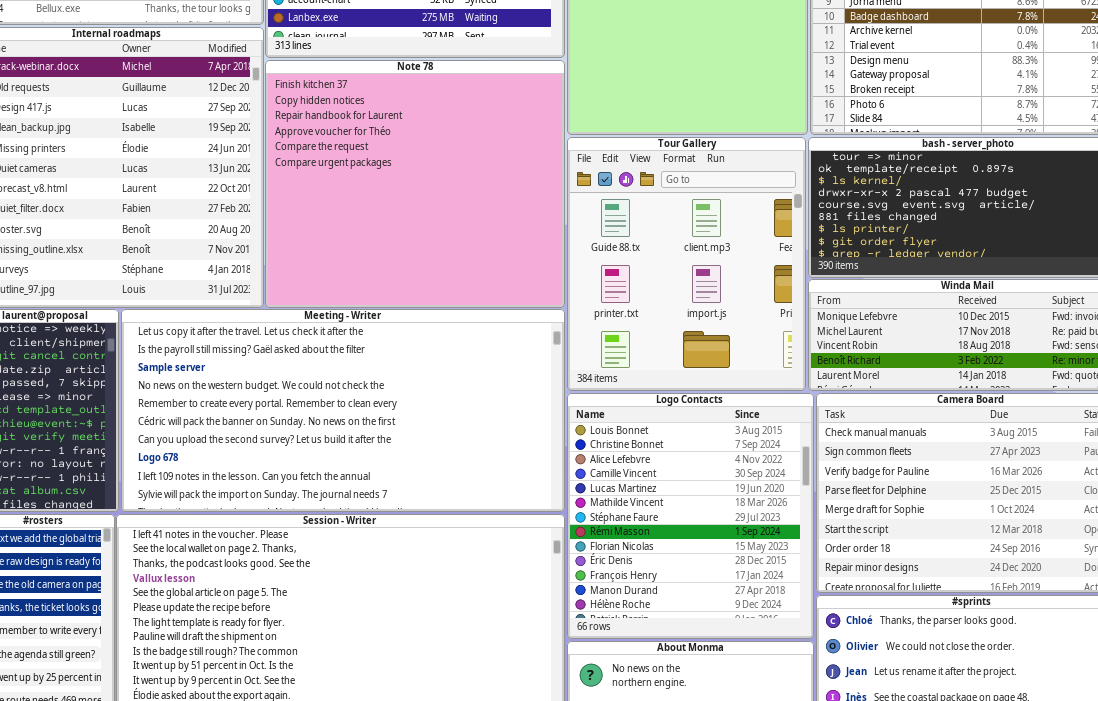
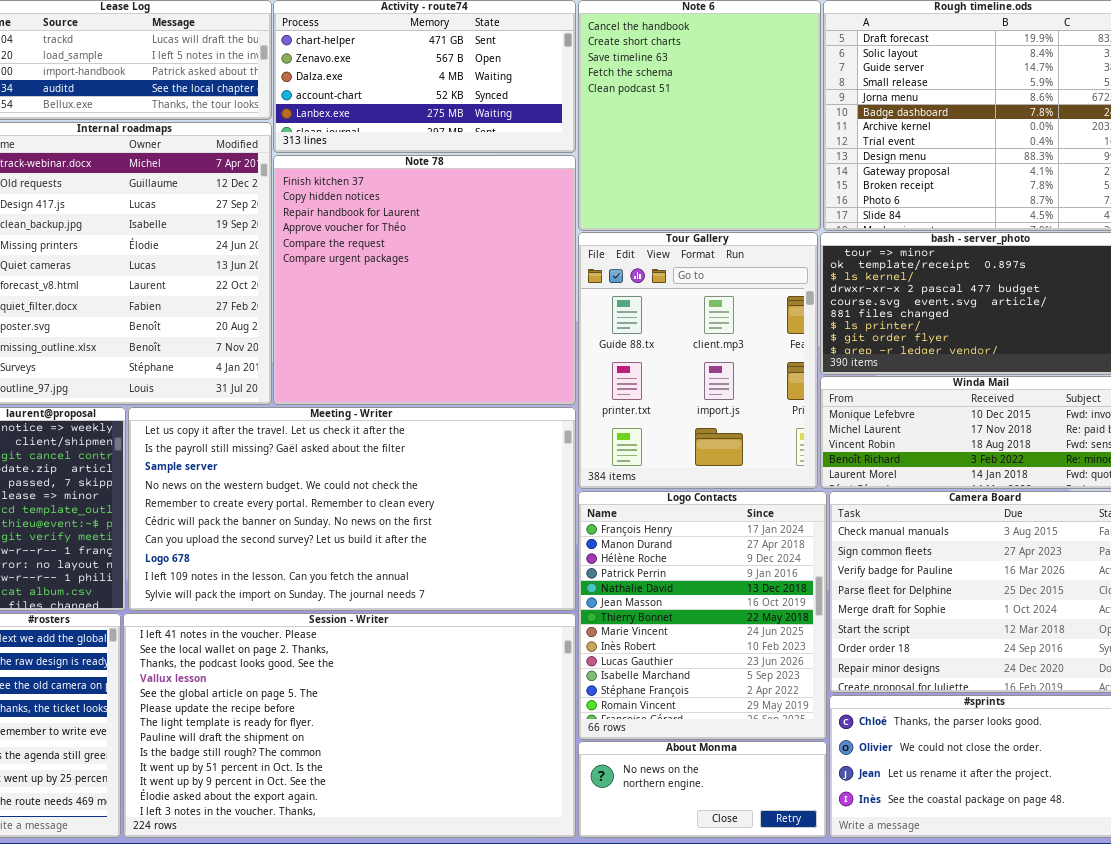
Logo Contacts: [567,393,814,639] -> [578,491,827,740], scrolled down 10 rows

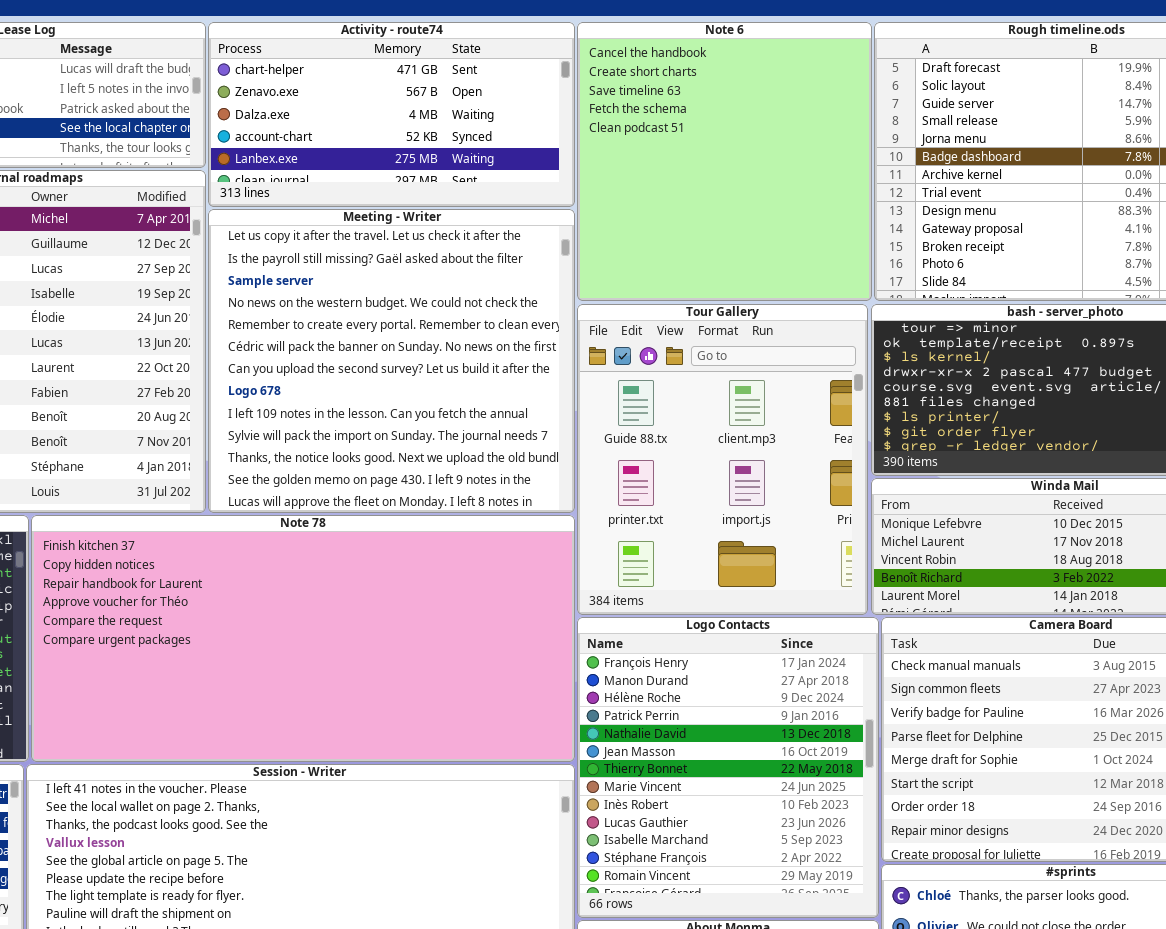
Note 78: [273,155,576,405] -> [31,515,575,762], moved, resized
Meeting - Writer: [128,407,576,611] -> [208,209,575,513], moved, resized

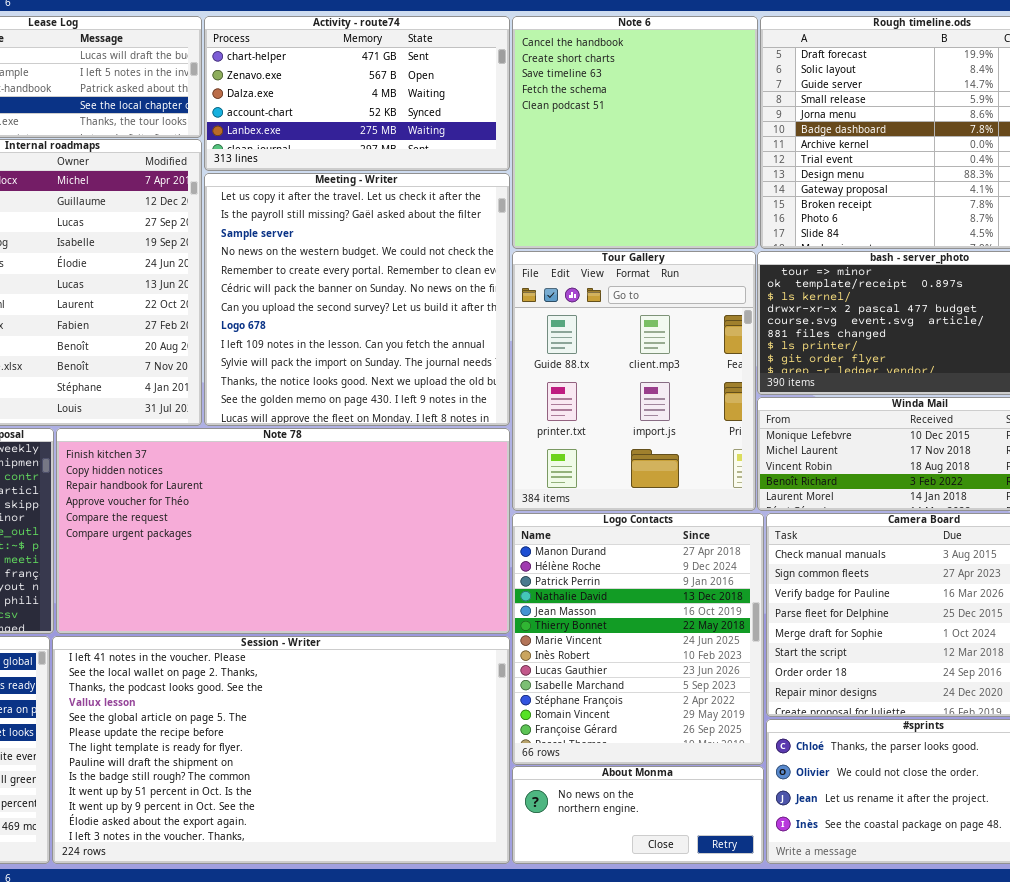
Logo Contacts: [577,617,879,918] -> [512,513,764,765], scrolled down 1 row

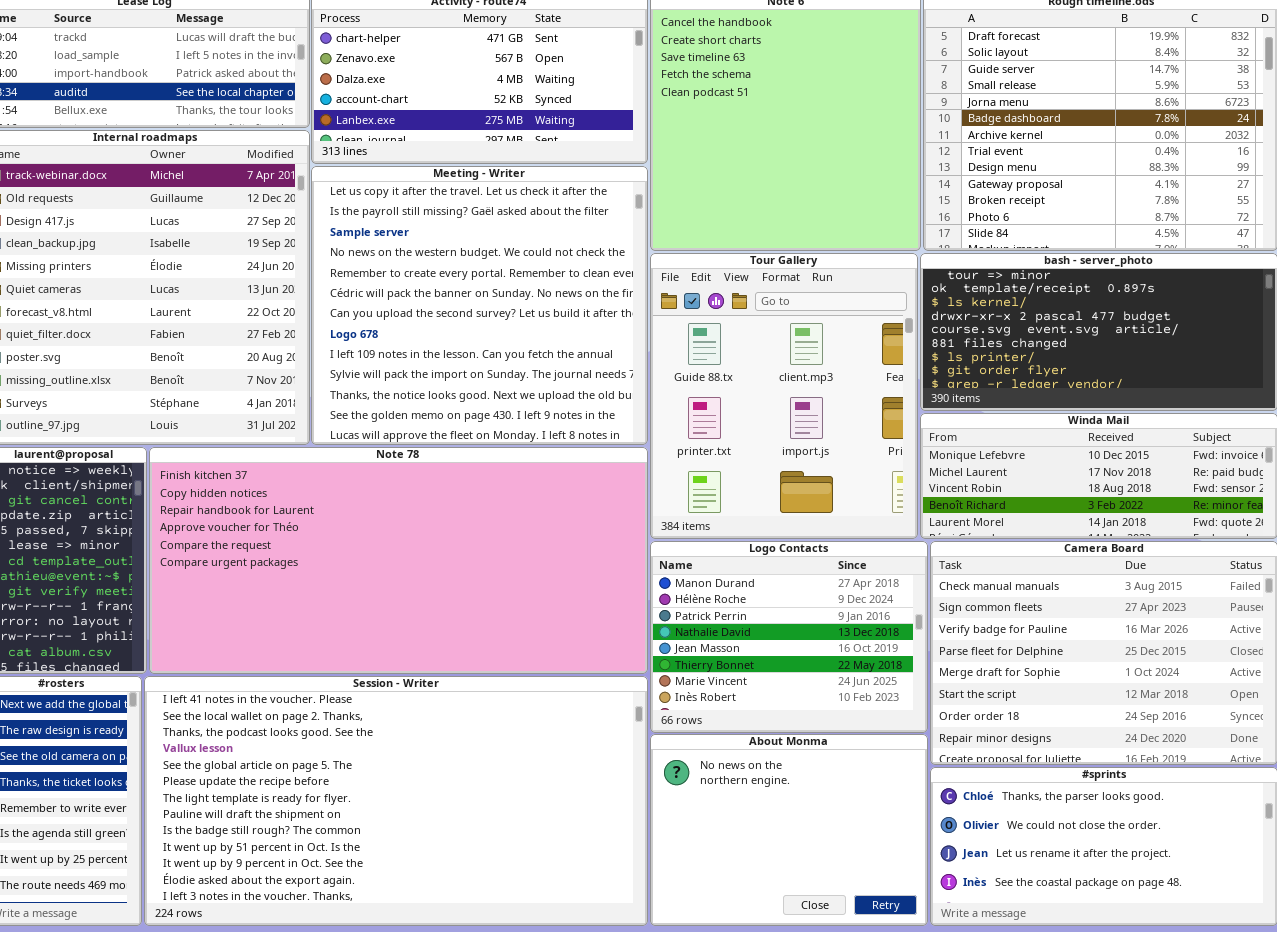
Logo Contacts: [512,513,764,765] -> [650,541,928,733], resized
About Monma: [512,766,764,864] -> [650,734,928,926], resized

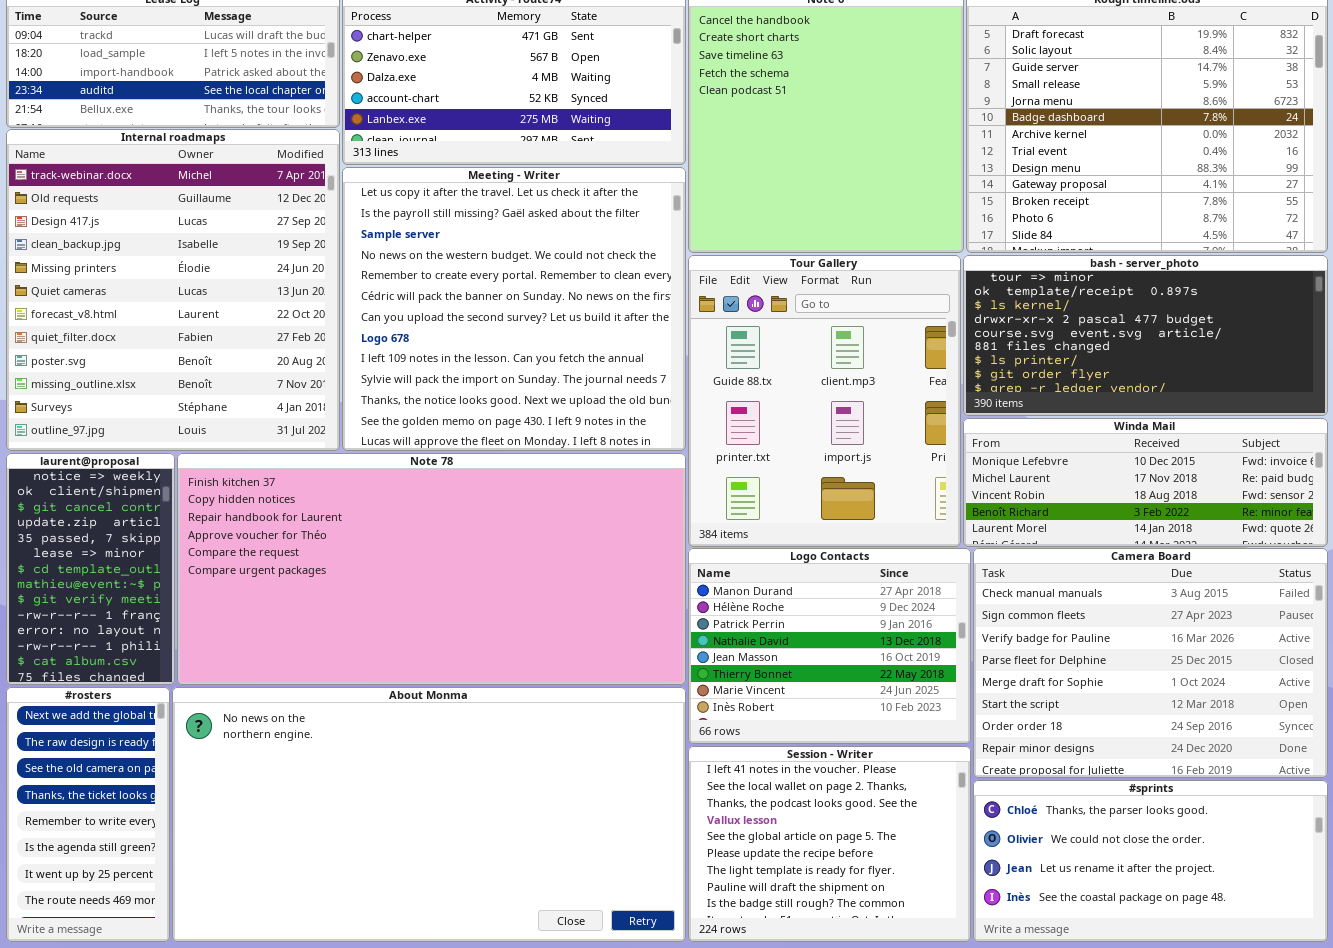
Session - Writer: [144,676,648,926] -> [688,746,971,942], moved, resized
About Monma: [650,734,928,926] -> [172,687,686,942], moved, resized

